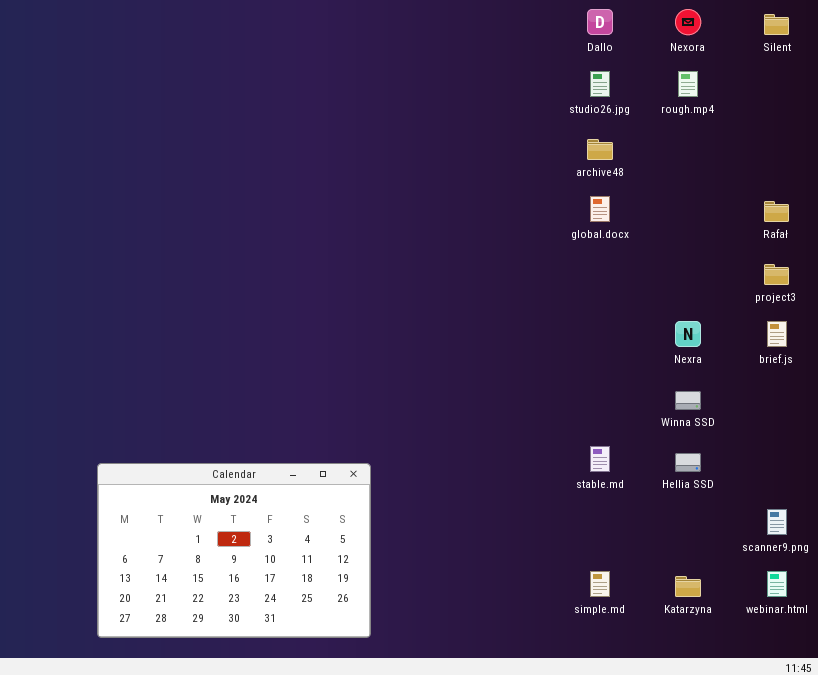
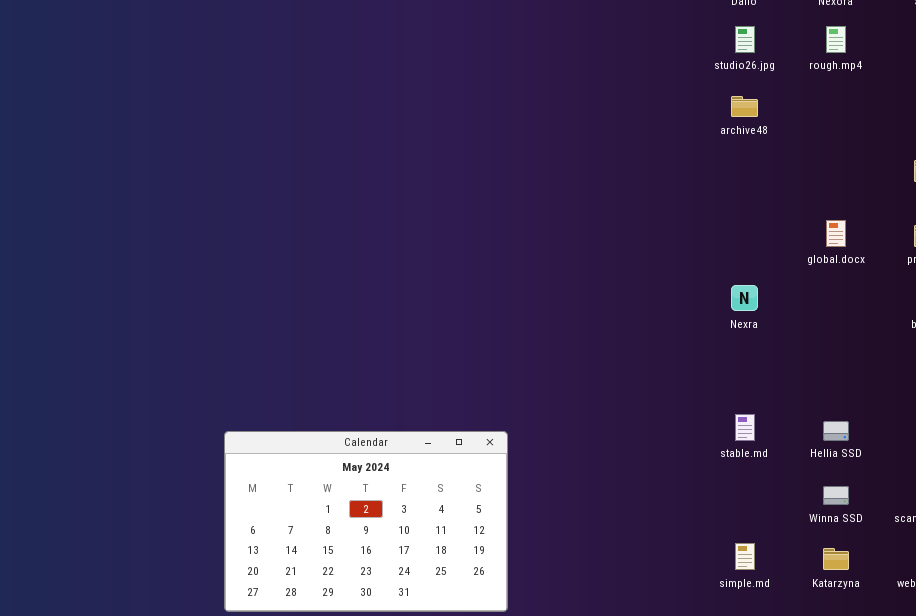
global.docx: [590,196,610,222] -> [826,220,846,247], moved
Nexra: [675,321,701,347] -> [731,285,758,311], moved
Winna SSD: [675,391,701,410] -> [823,486,849,505], moved

